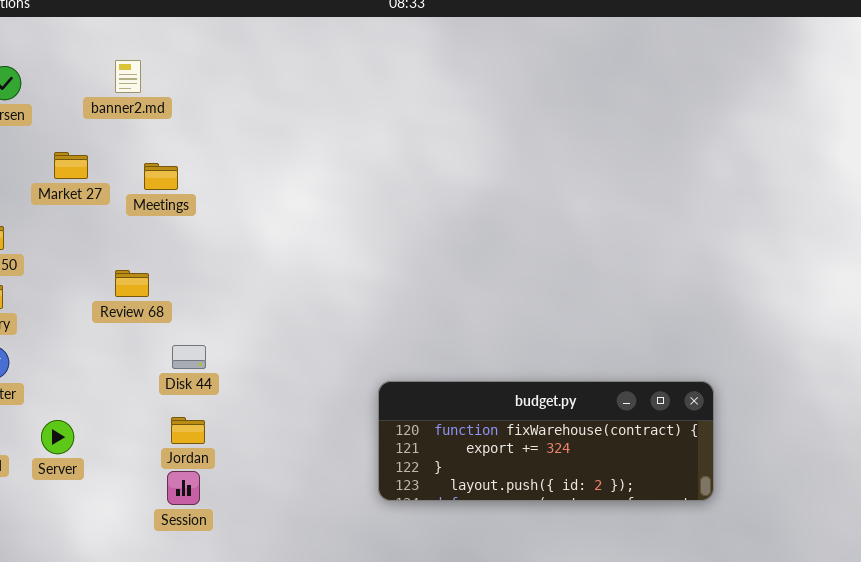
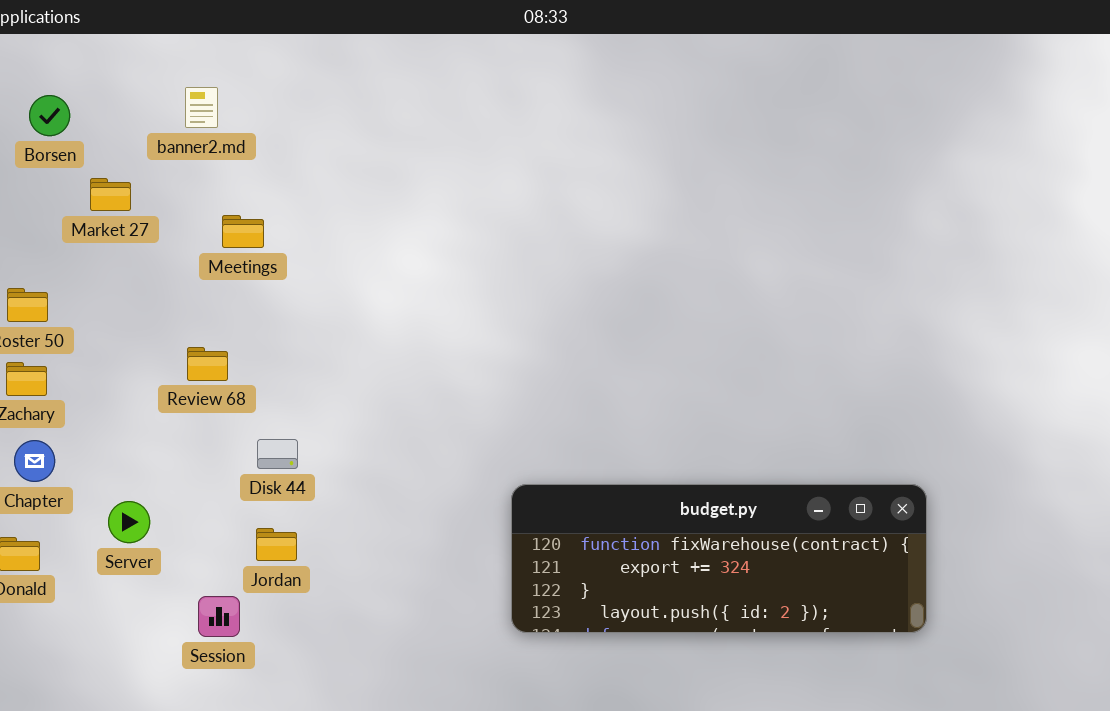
Market 27: [54,152,88,179] -> [90,178,131,211], moved
Server: [41,420,74,454] -> [108,501,150,543], moved
Session: [167,471,200,505] -> [198,596,240,637], moved

